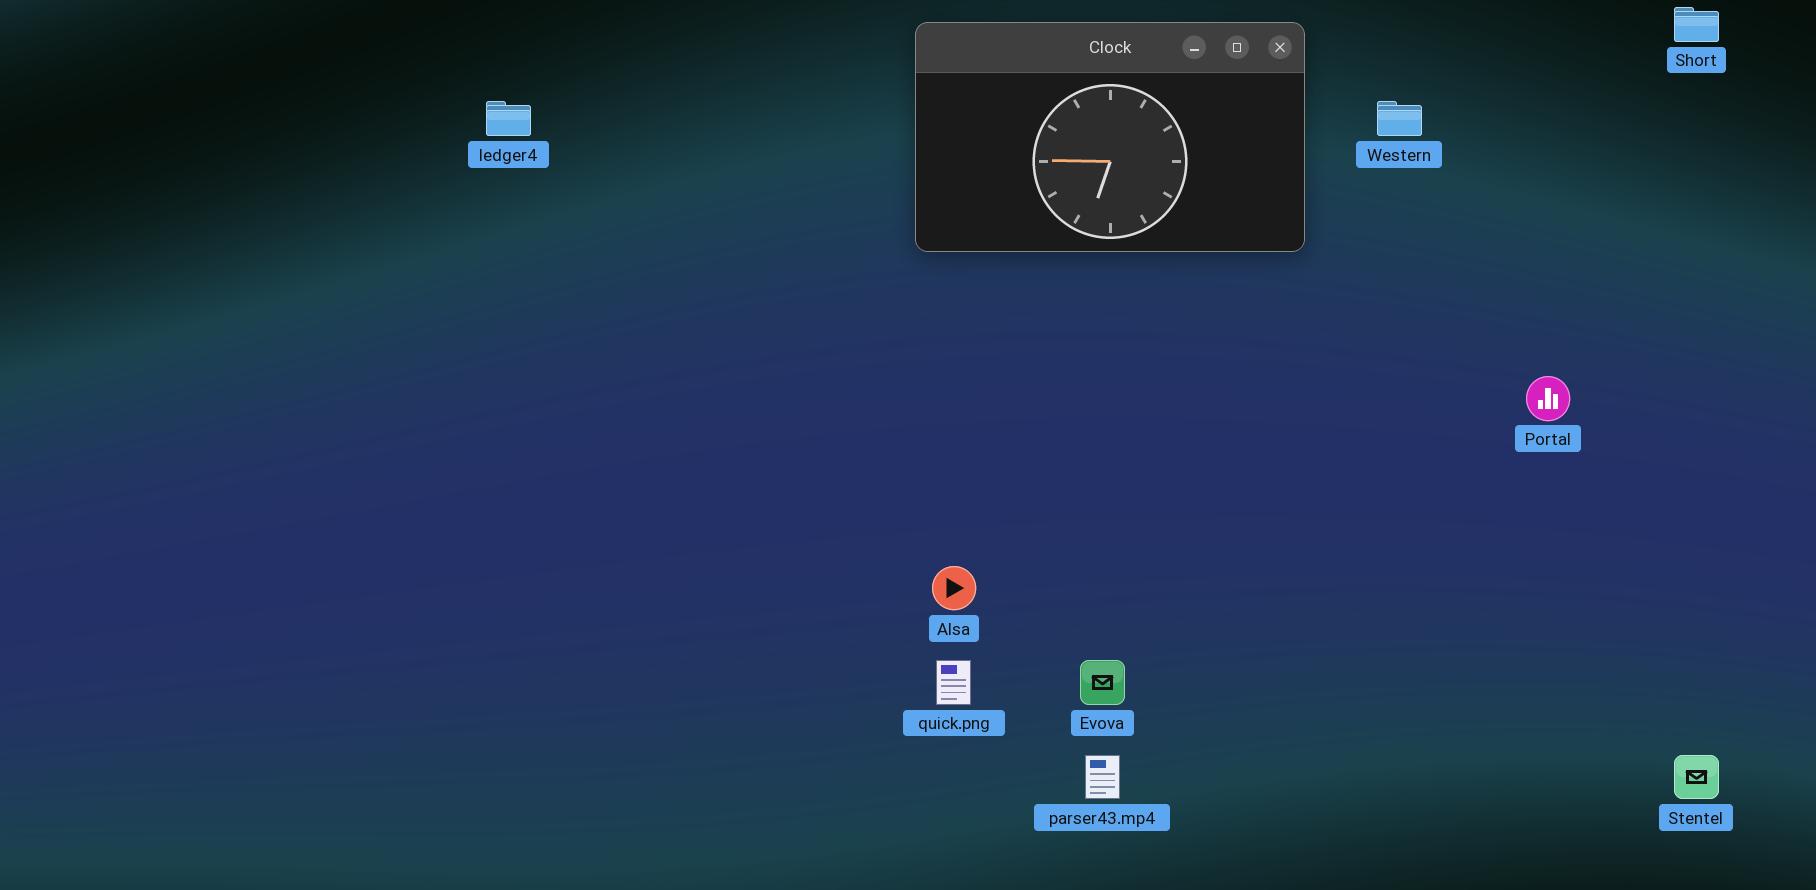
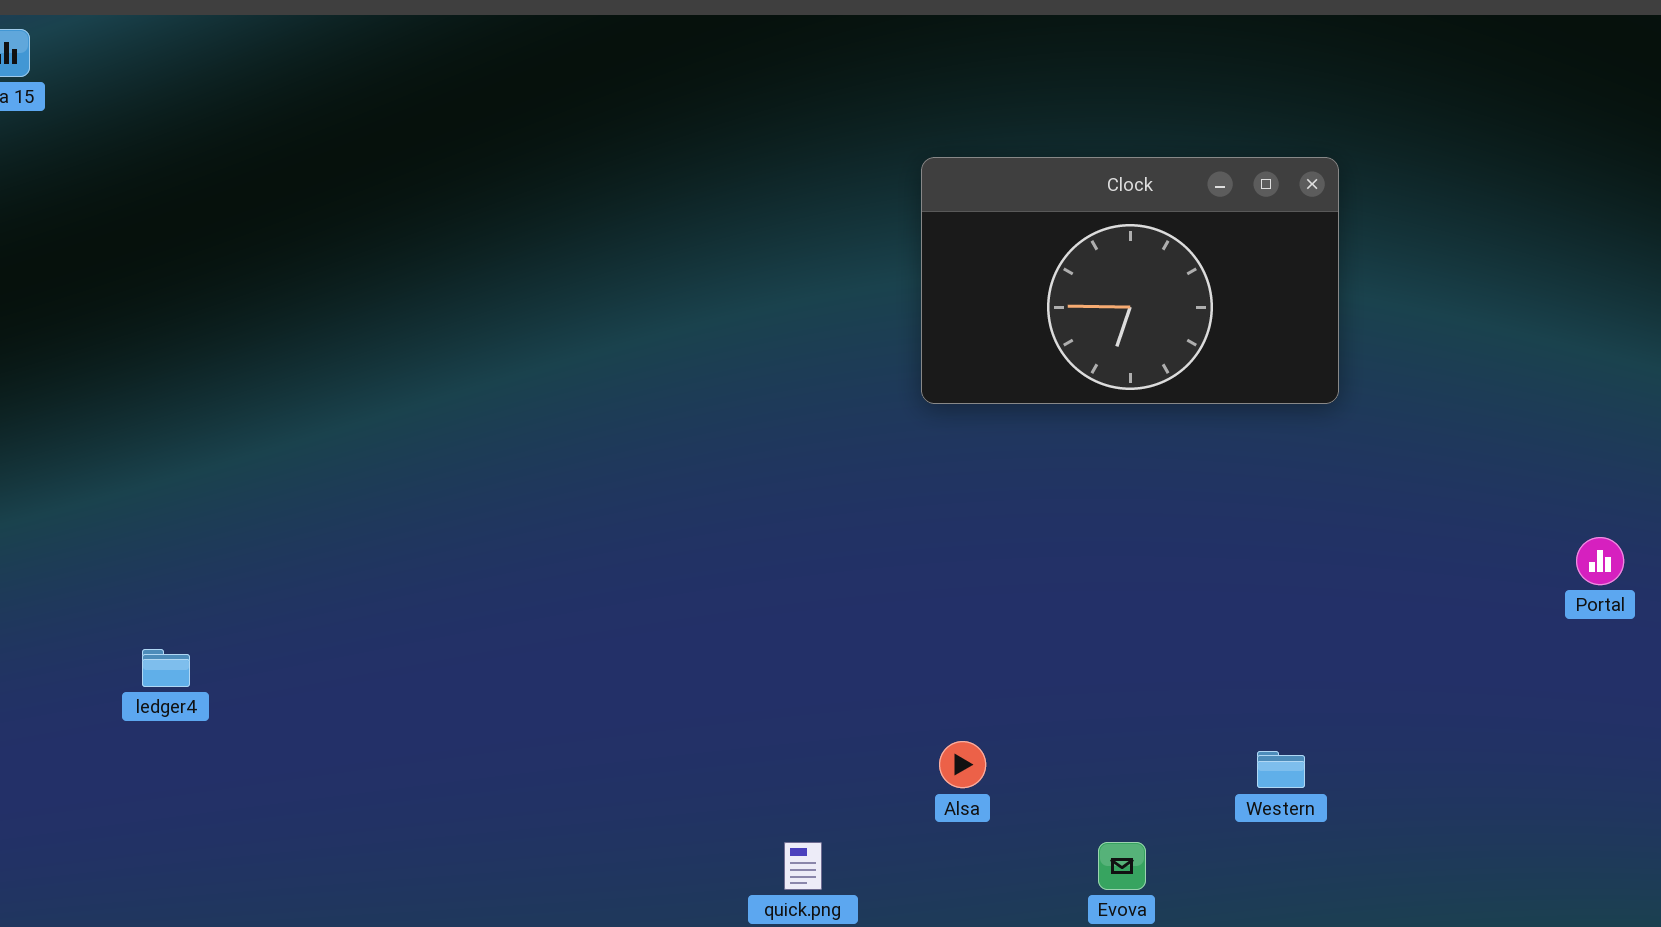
ledger4: [486,101,531,136] -> [142,649,190,687], moved
Western: [1377,101,1422,136] -> [1257,751,1305,788], moved
quick.png: [936,660,971,705] -> [784,842,822,890], moved

